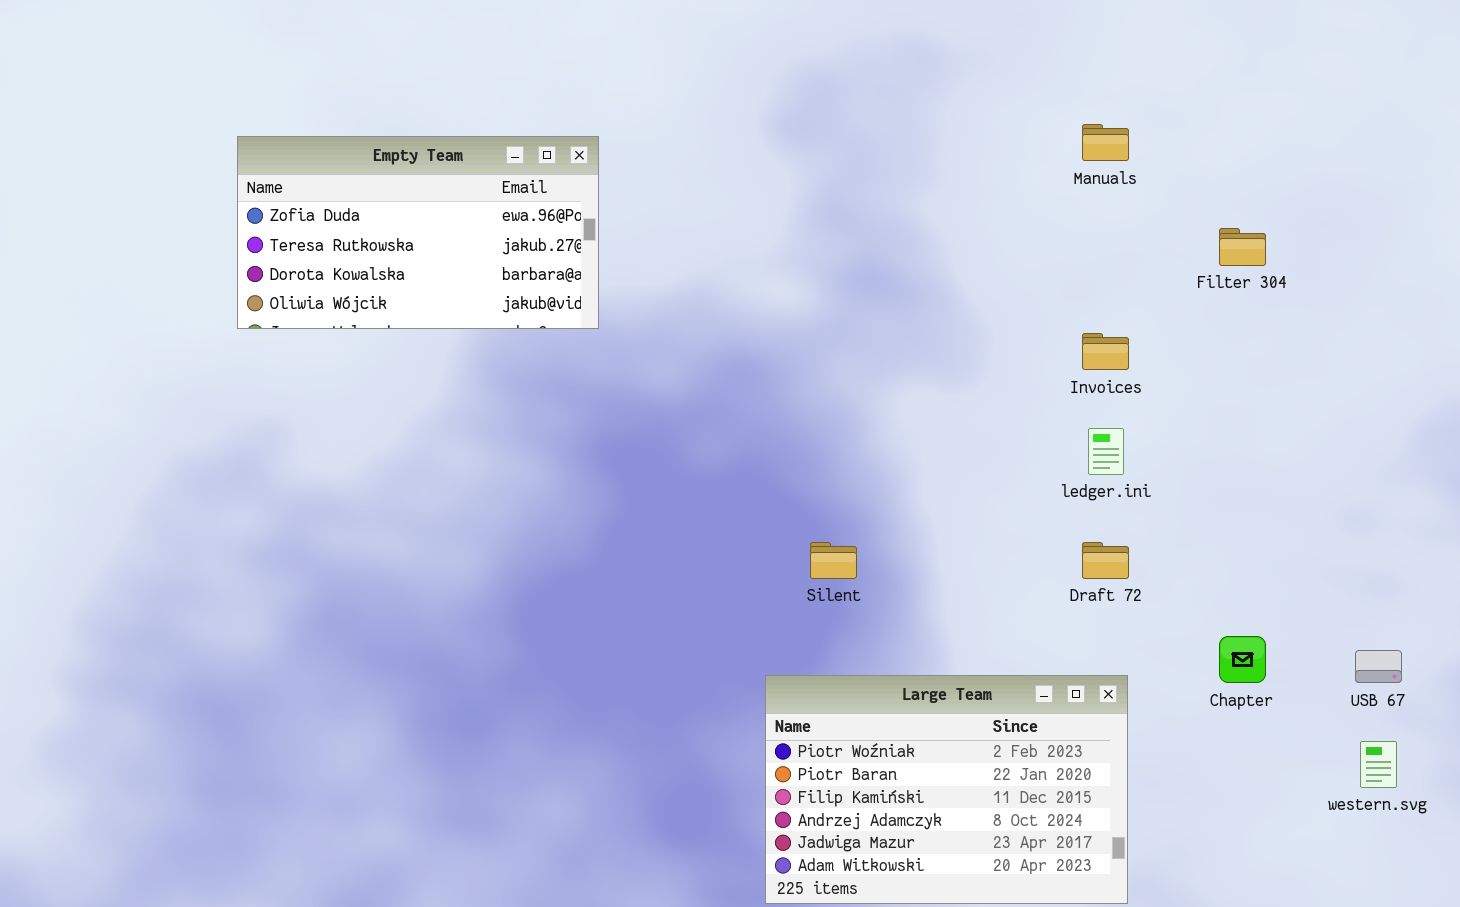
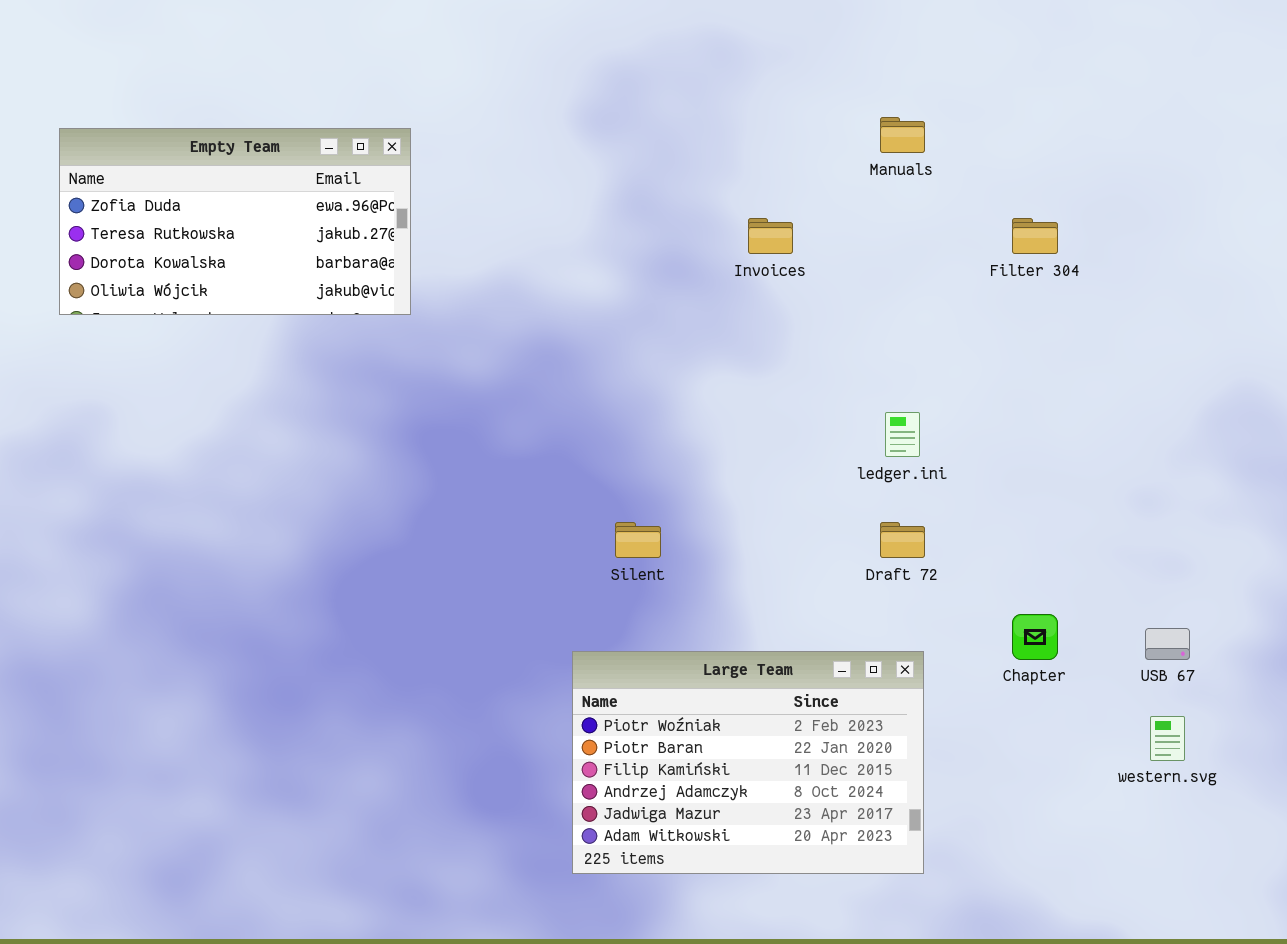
Invoices: [1082,333,1129,370] -> [748,218,793,254], moved

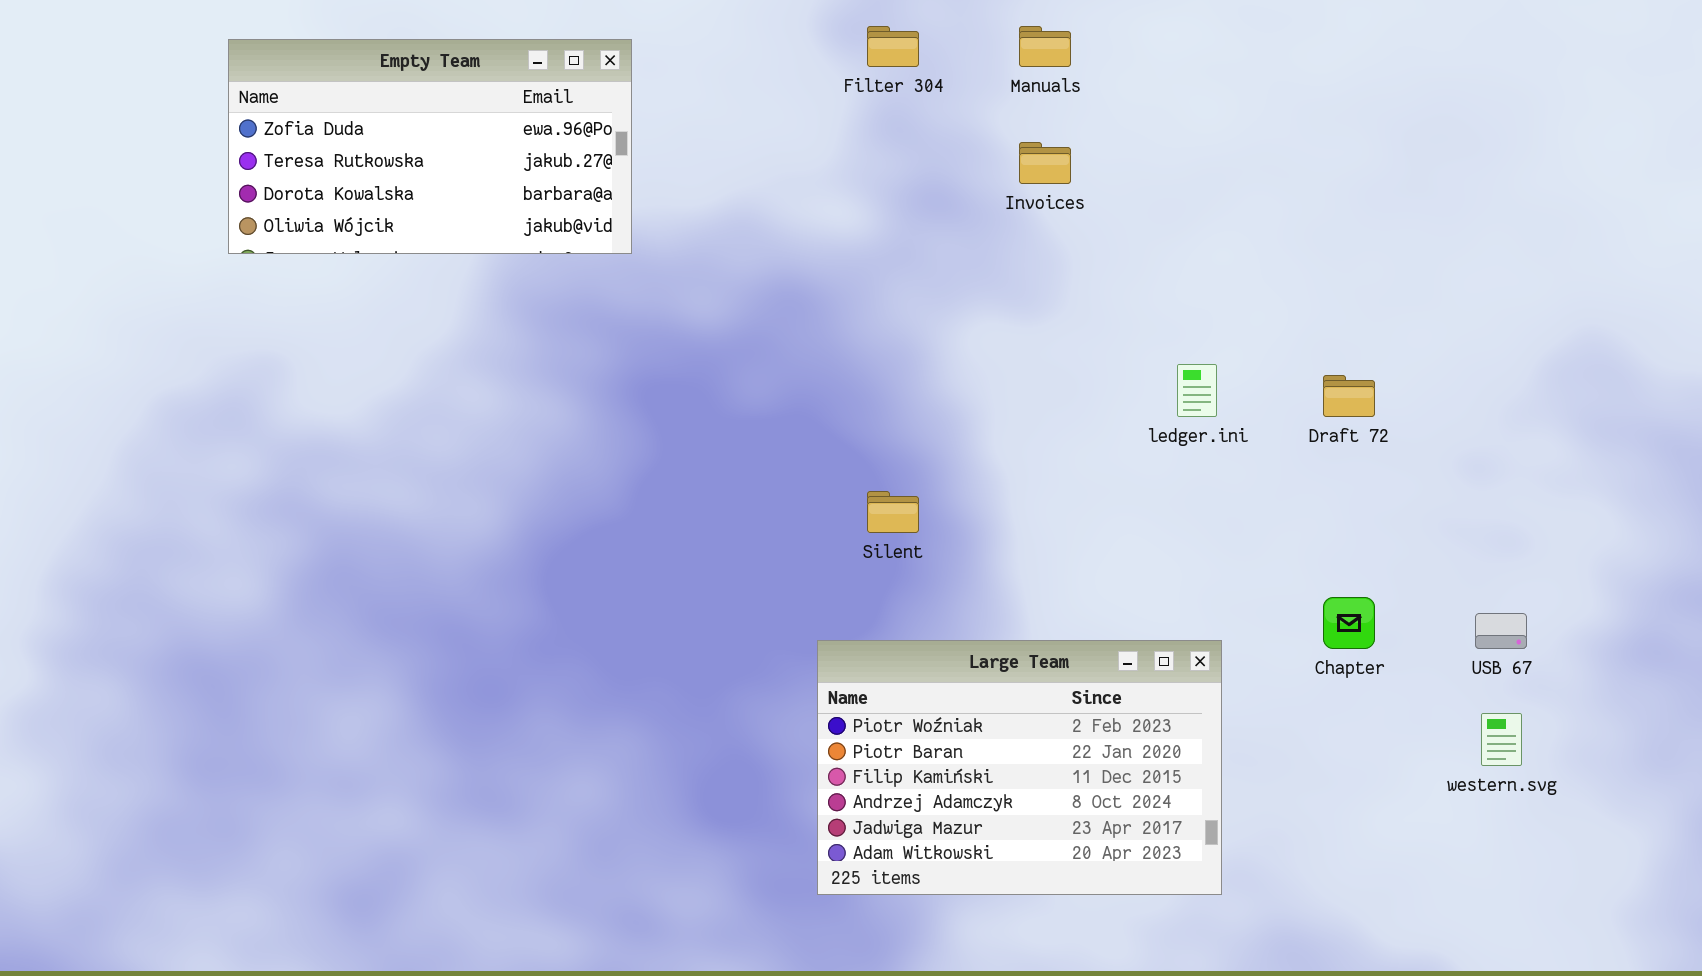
Manuals: [880,117,925,153] -> [1019,26,1071,67], moved
Filter 304: [1012,218,1058,254] -> [867,26,919,67], moved
Draft 72: [880,522,925,558] -> [1323,375,1375,417], moved

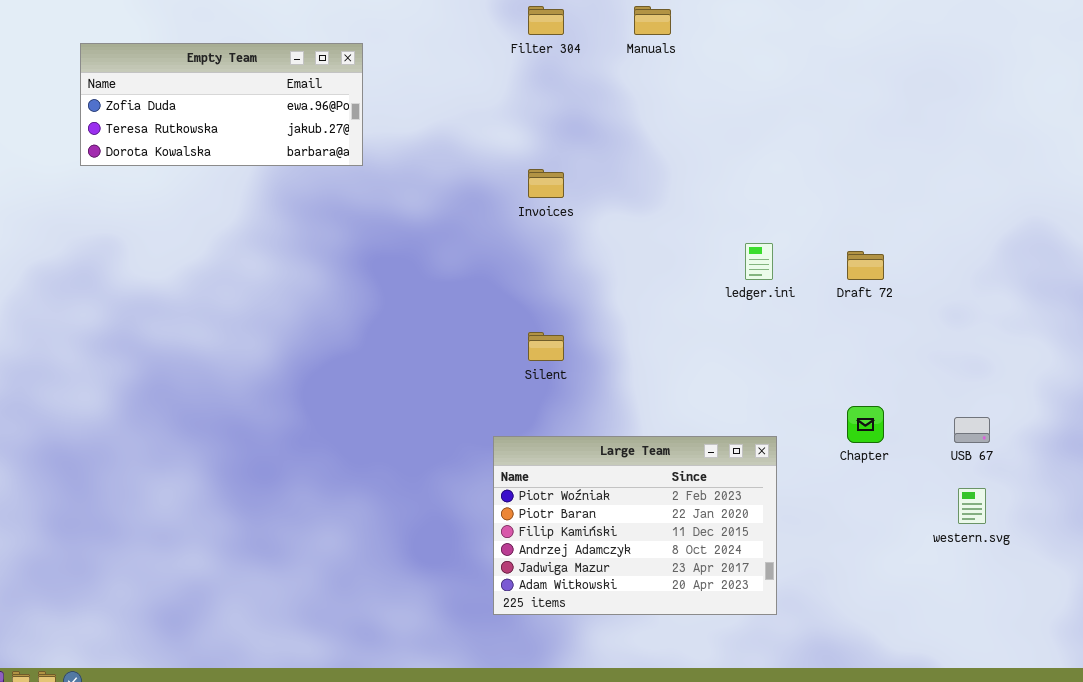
Empty Team: [228,39,632,254] -> [80,43,363,166], resized
Invoices: [1019,142,1071,184] -> [528,169,564,198], moved

